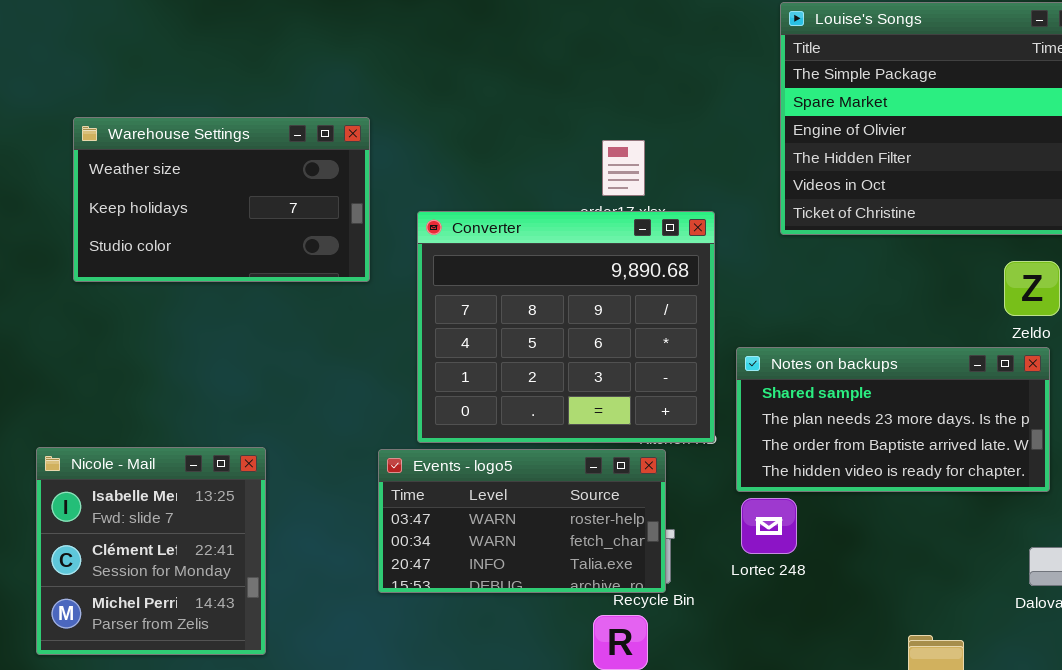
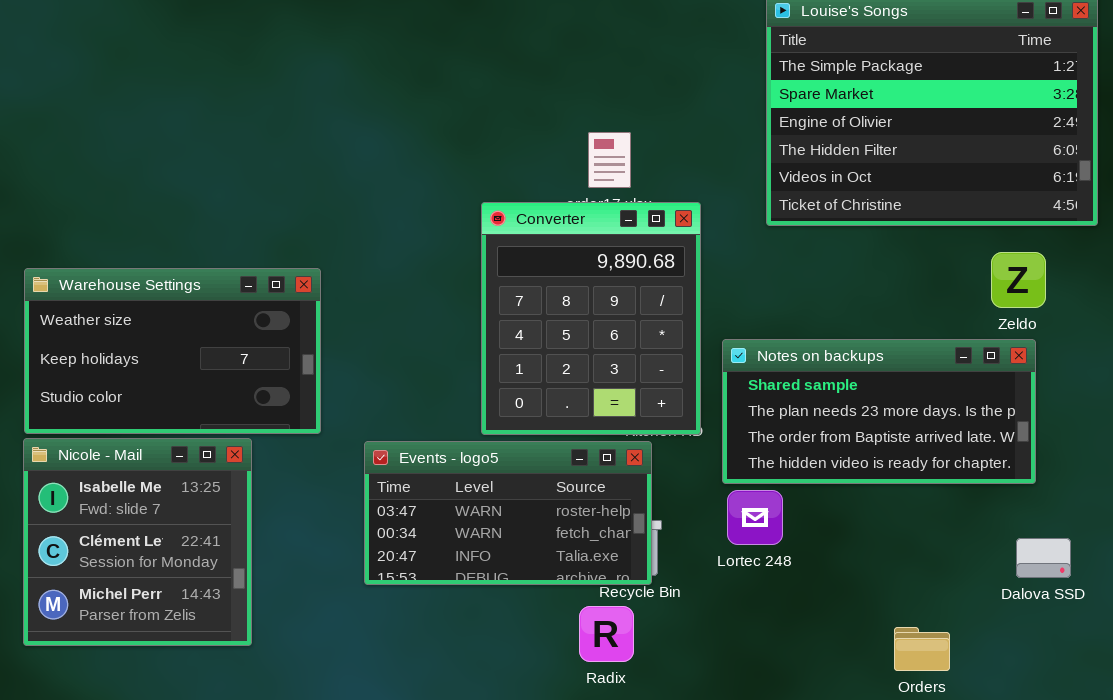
Warehouse Settings: [73,117,370,282] -> [24,268,321,434], moved
Converter: [417,211,715,443] -> [481,202,701,435], resized

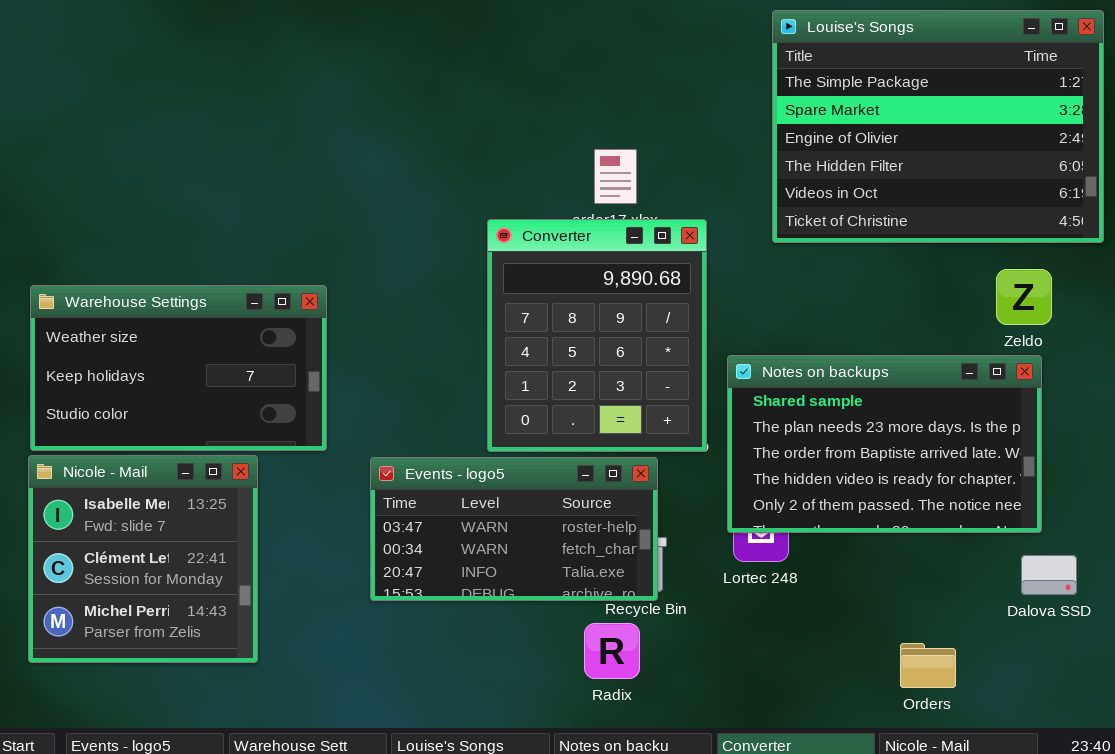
Notes on backups: [722,339,1036,484] -> [727,355,1042,533], resized

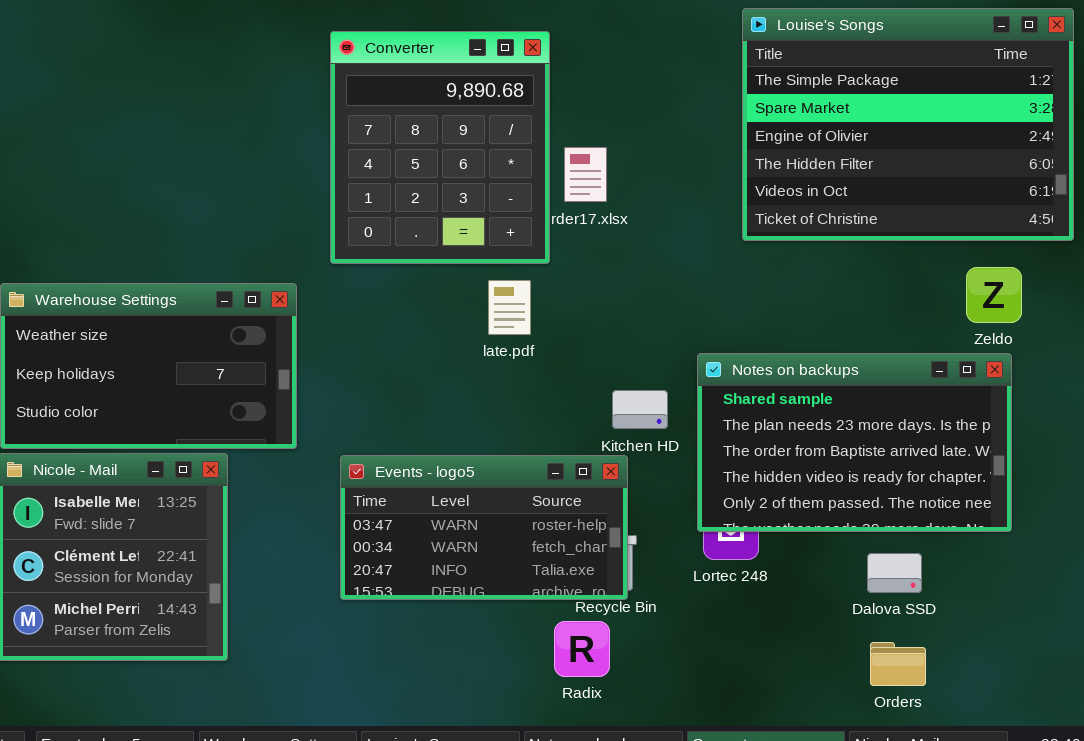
Converter: [487,219,707,452] -> [330,31,550,264], moved
Dalova SSD: [1021,555,1077,595] -> [867,553,922,593], moved

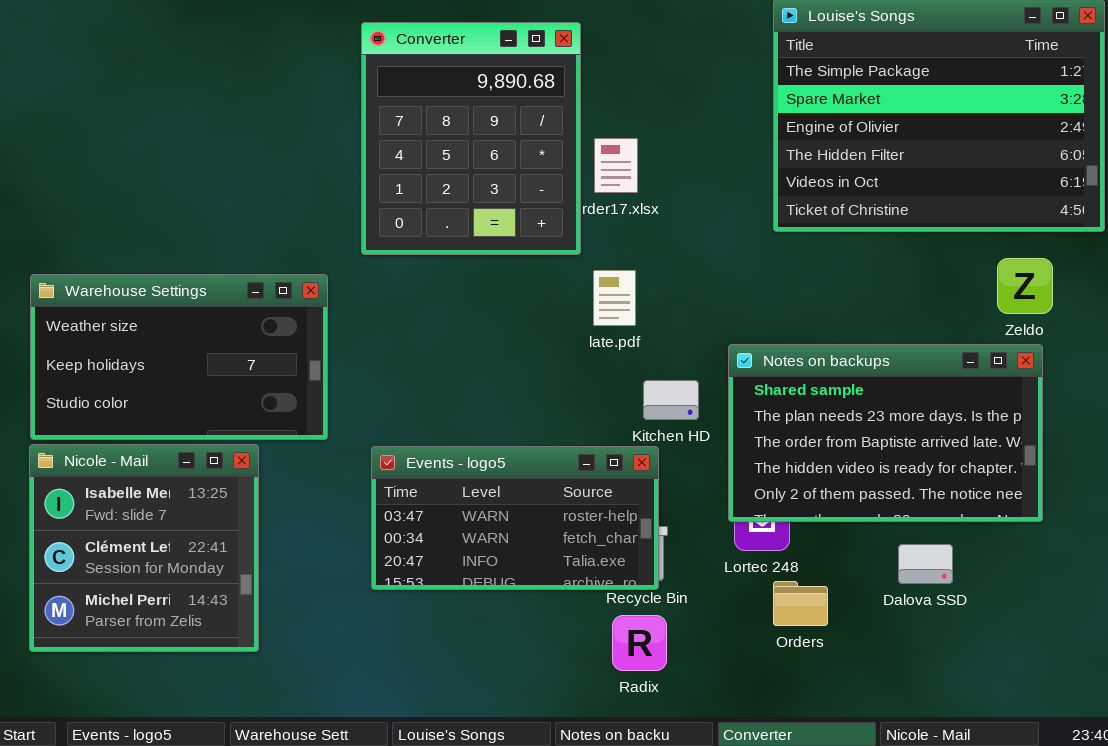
late.pdf: [488,280,531,335] -> [593,270,636,326], moved
Radix: [554,621,610,677] -> [612,615,667,671], moved
Orders: [870,642,926,686] -> [773,581,828,626], moved

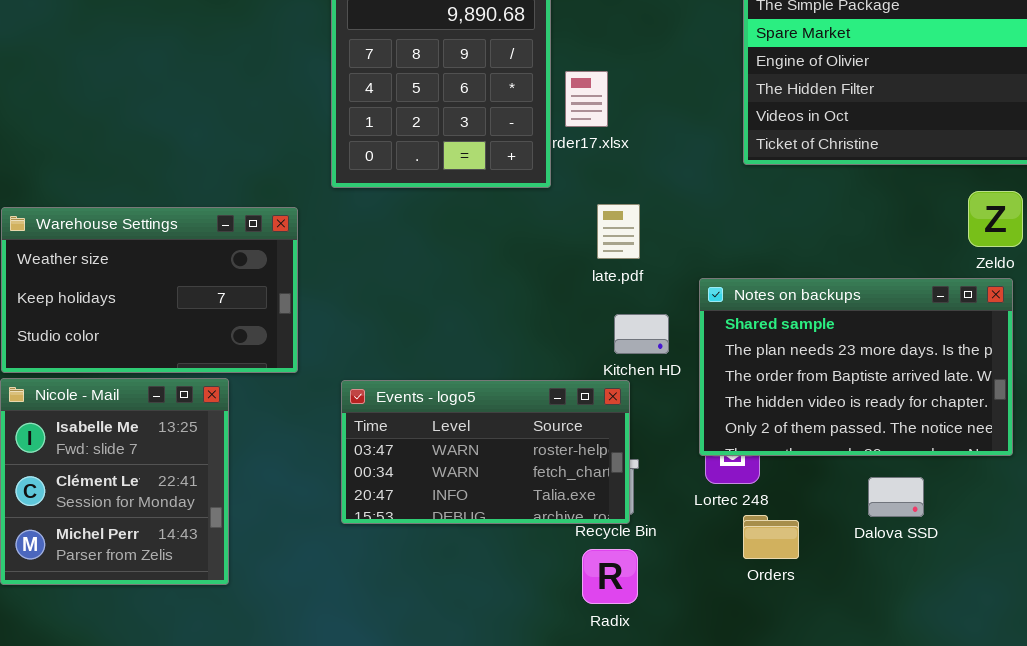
late.pdf: [593,270,636,326] -> [597,204,640,259], moved

